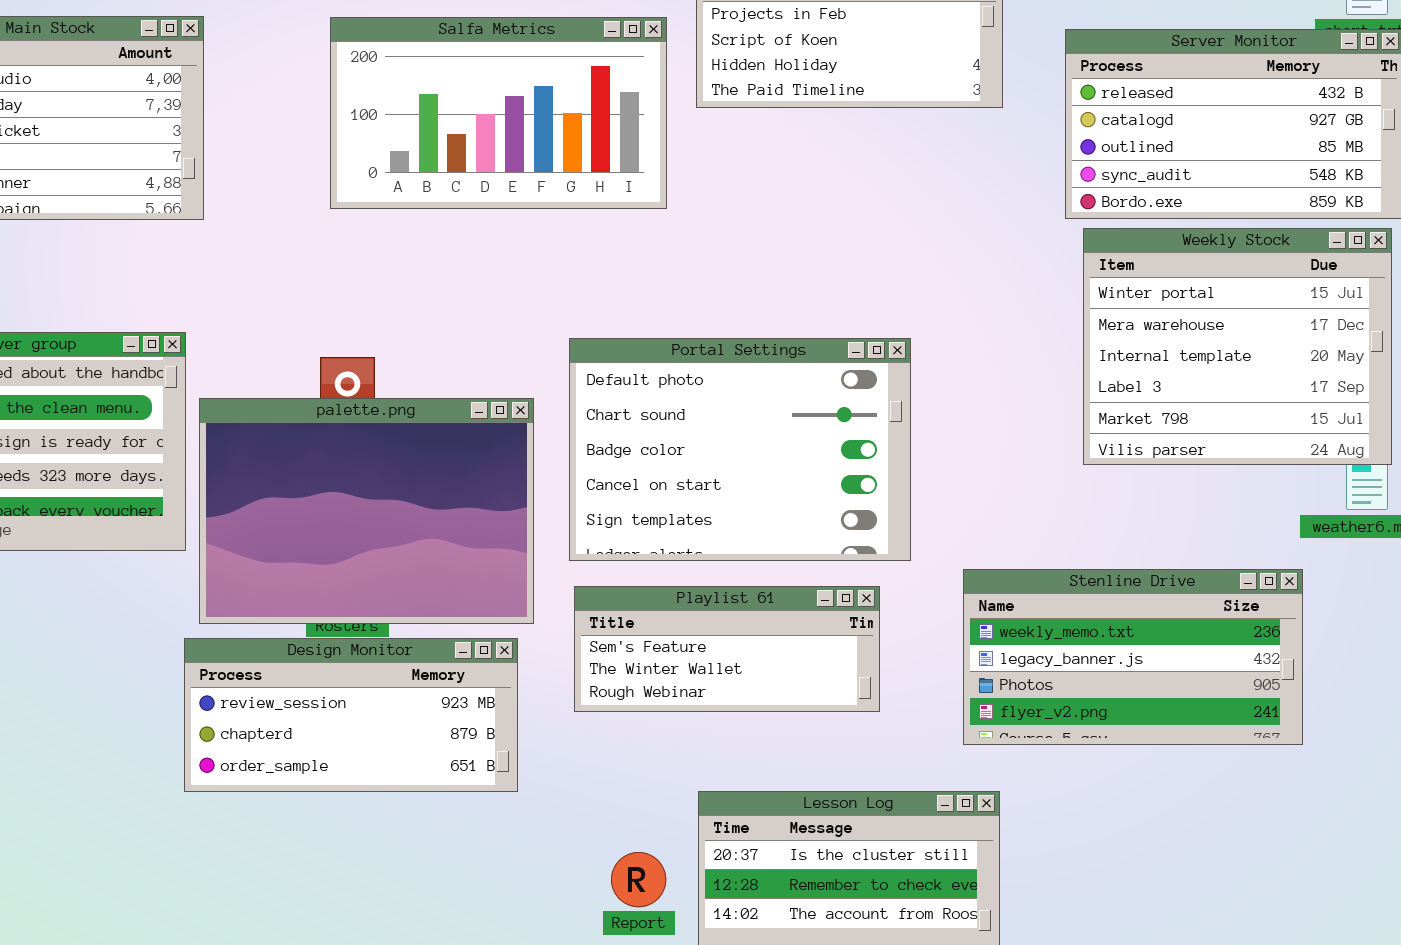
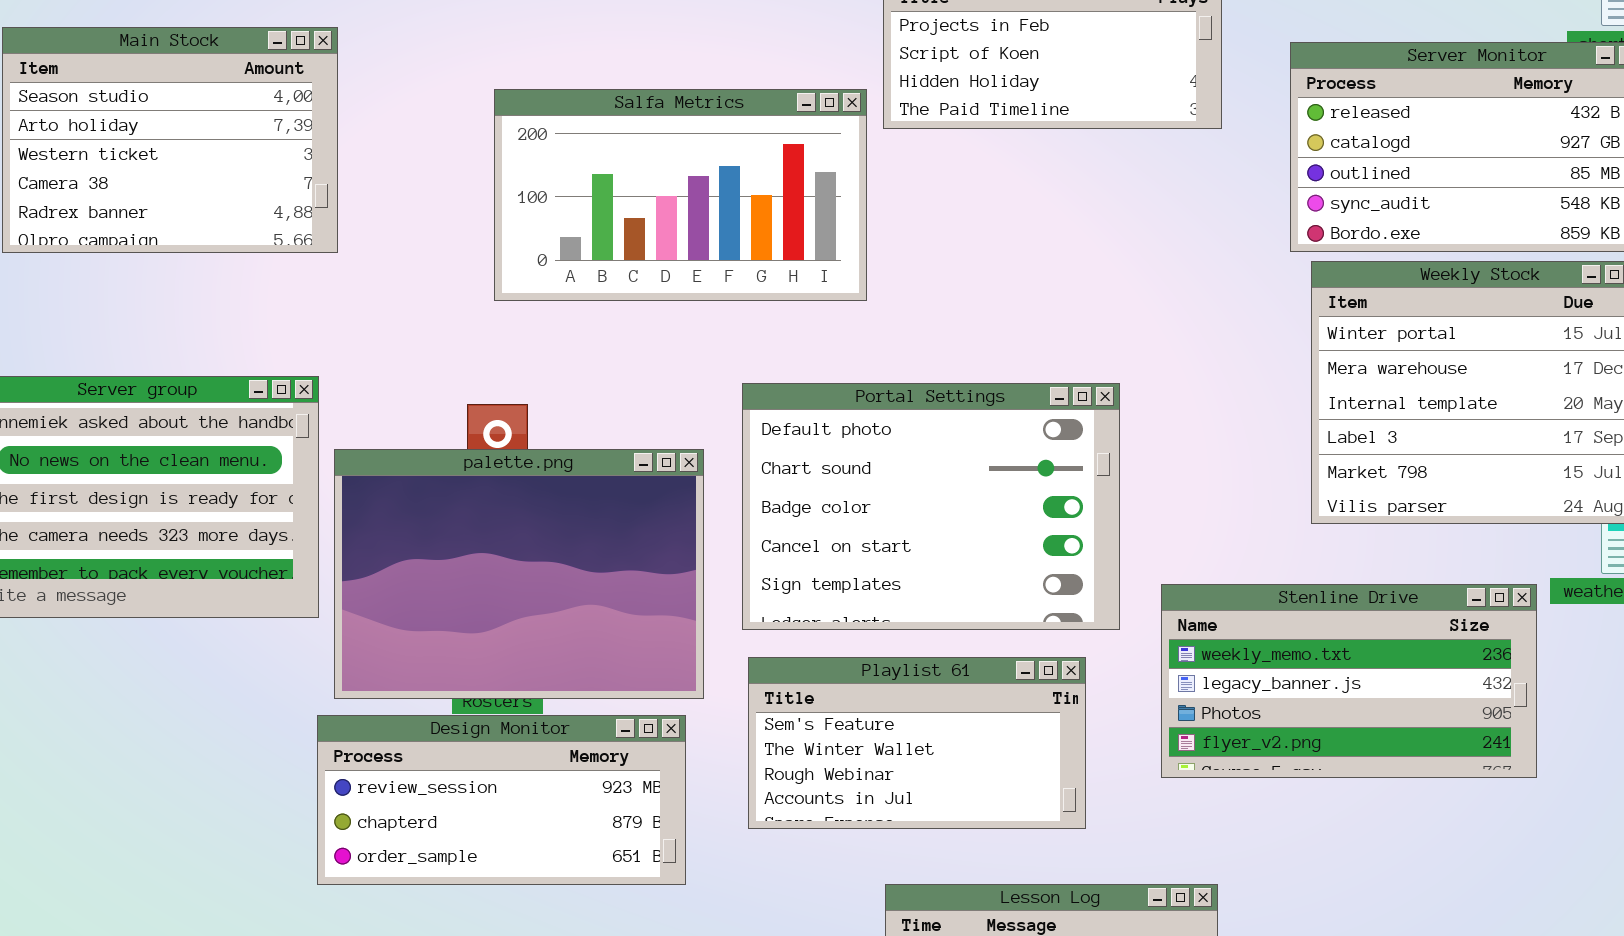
Salfa Metrics: [330,17,667,209] -> [494,89,867,301], moved
Stenline Drive: [963,569,1303,745] -> [1161,584,1537,778], moved
Playlist 61: [574,586,880,712] -> [748,657,1086,829], resized

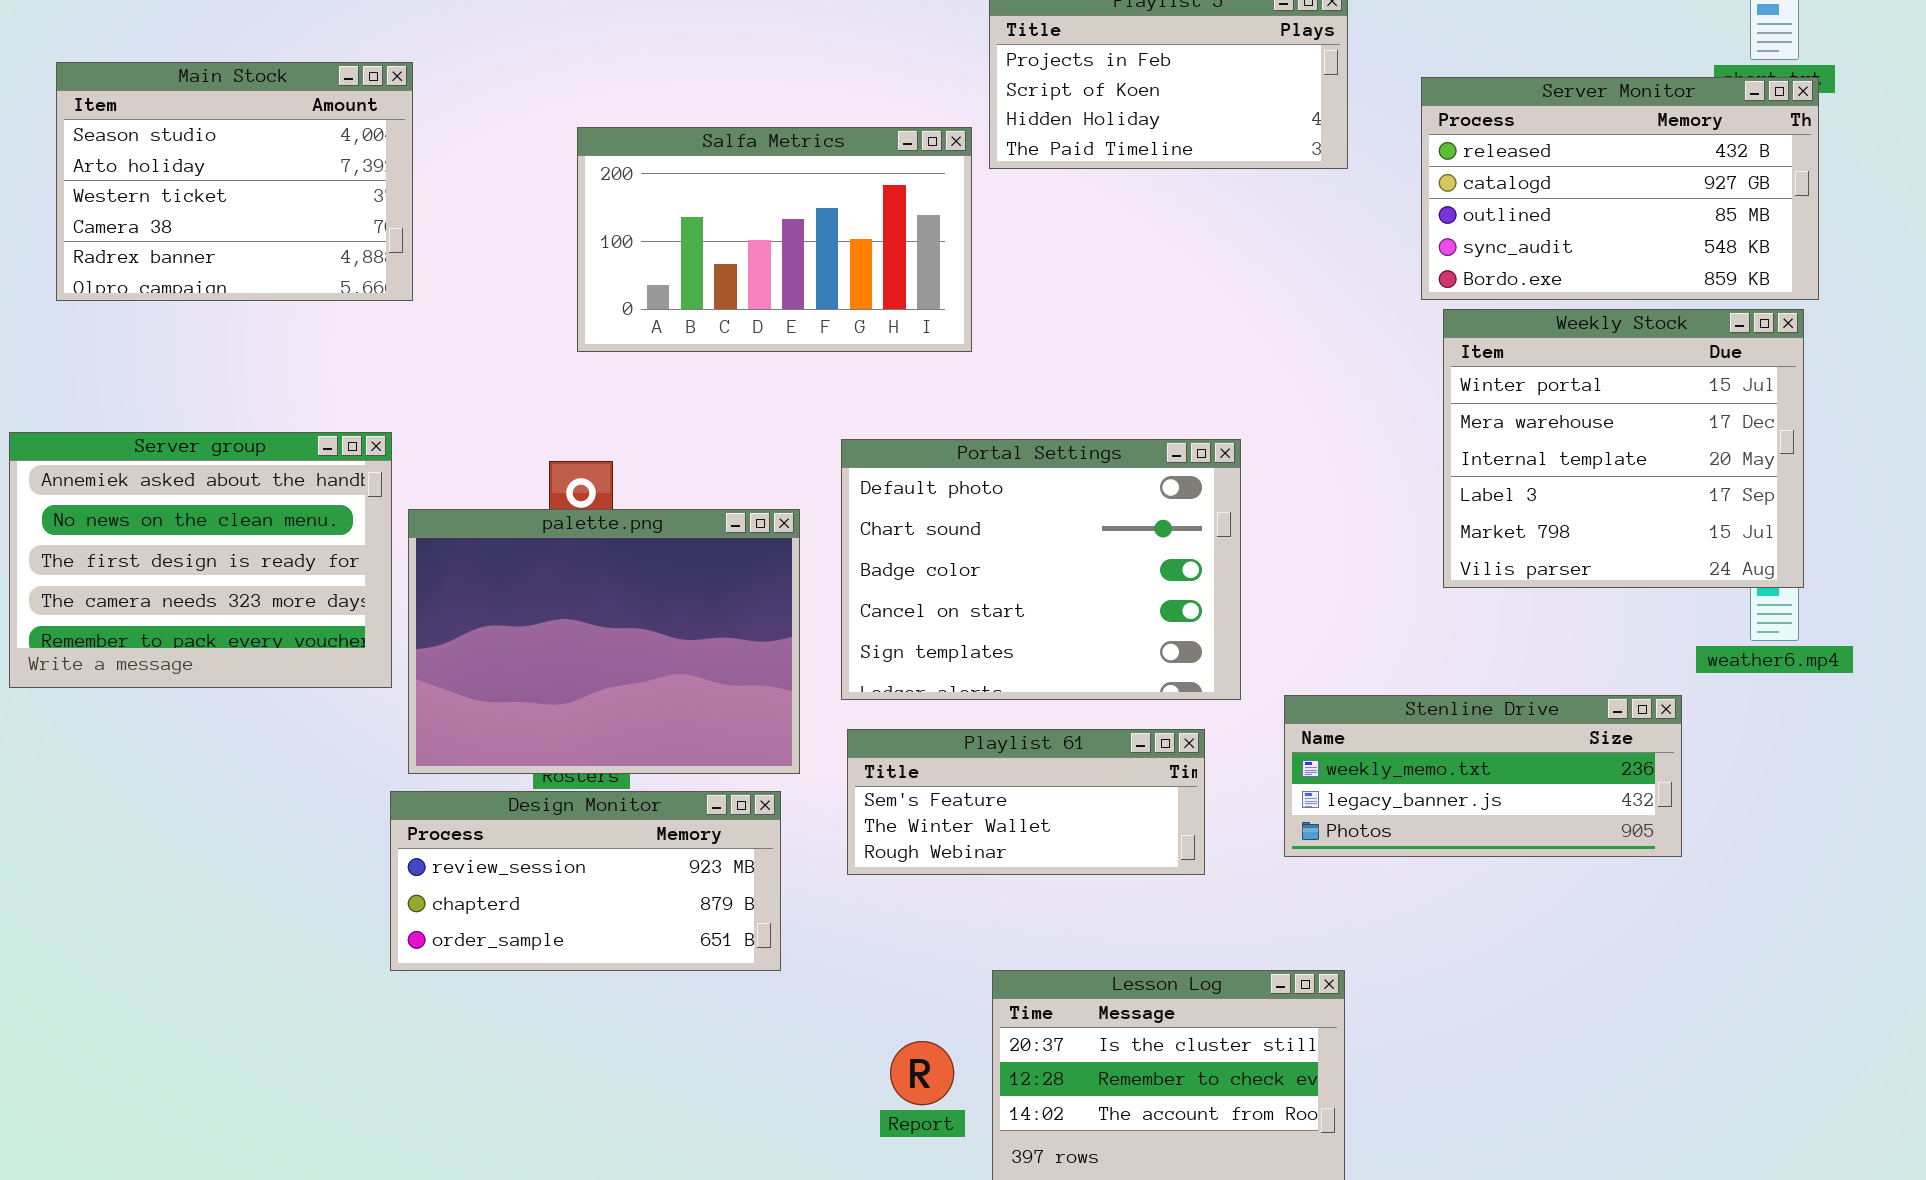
Stenline Drive: [1161,584,1537,778] -> [1284,695,1682,857], resized
Playlist 61: [748,657,1086,829] -> [847,729,1205,875], resized

